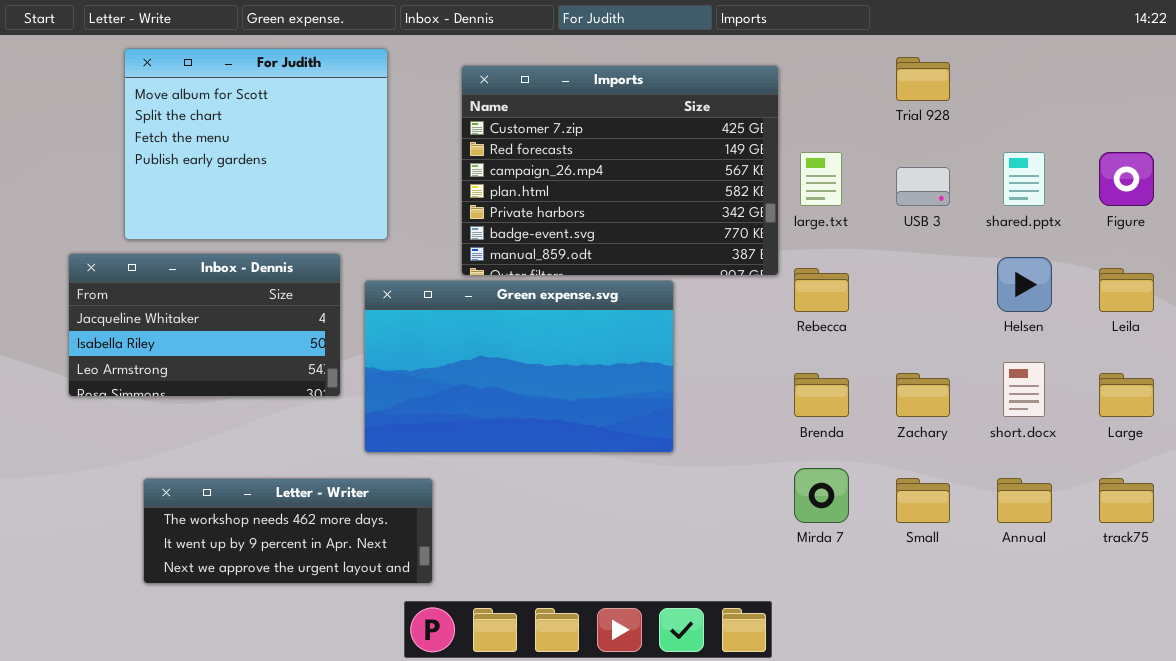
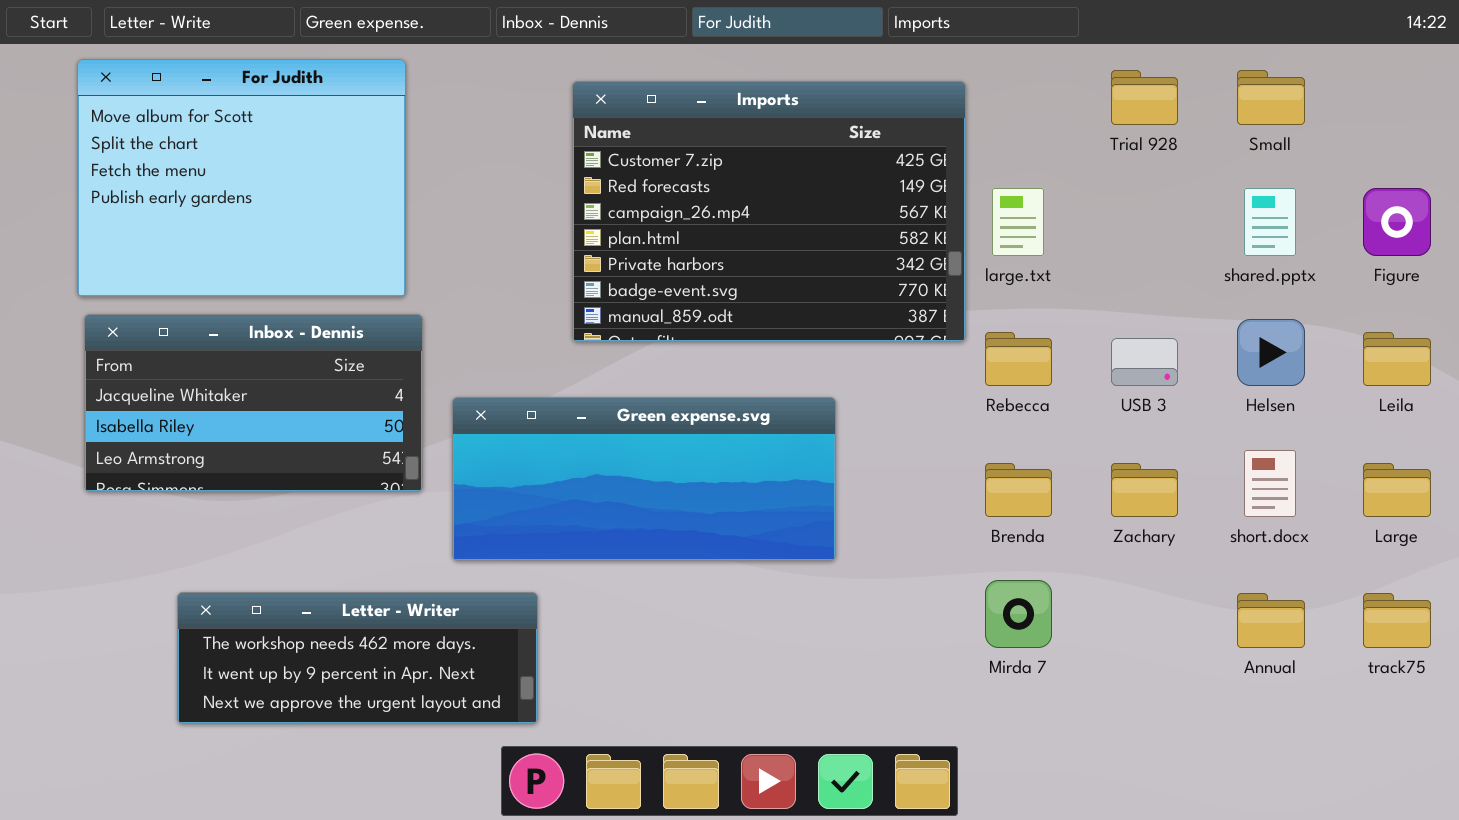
For Judith: [124,48,388,240] -> [77,59,406,297], moved
USB 3: [896,167,950,206] -> [1111,338,1178,386], moved
Green expense.svg: [364,280,674,453] -> [452,397,836,561], resized
Small: [896,478,950,523] -> [1237,70,1305,125], moved

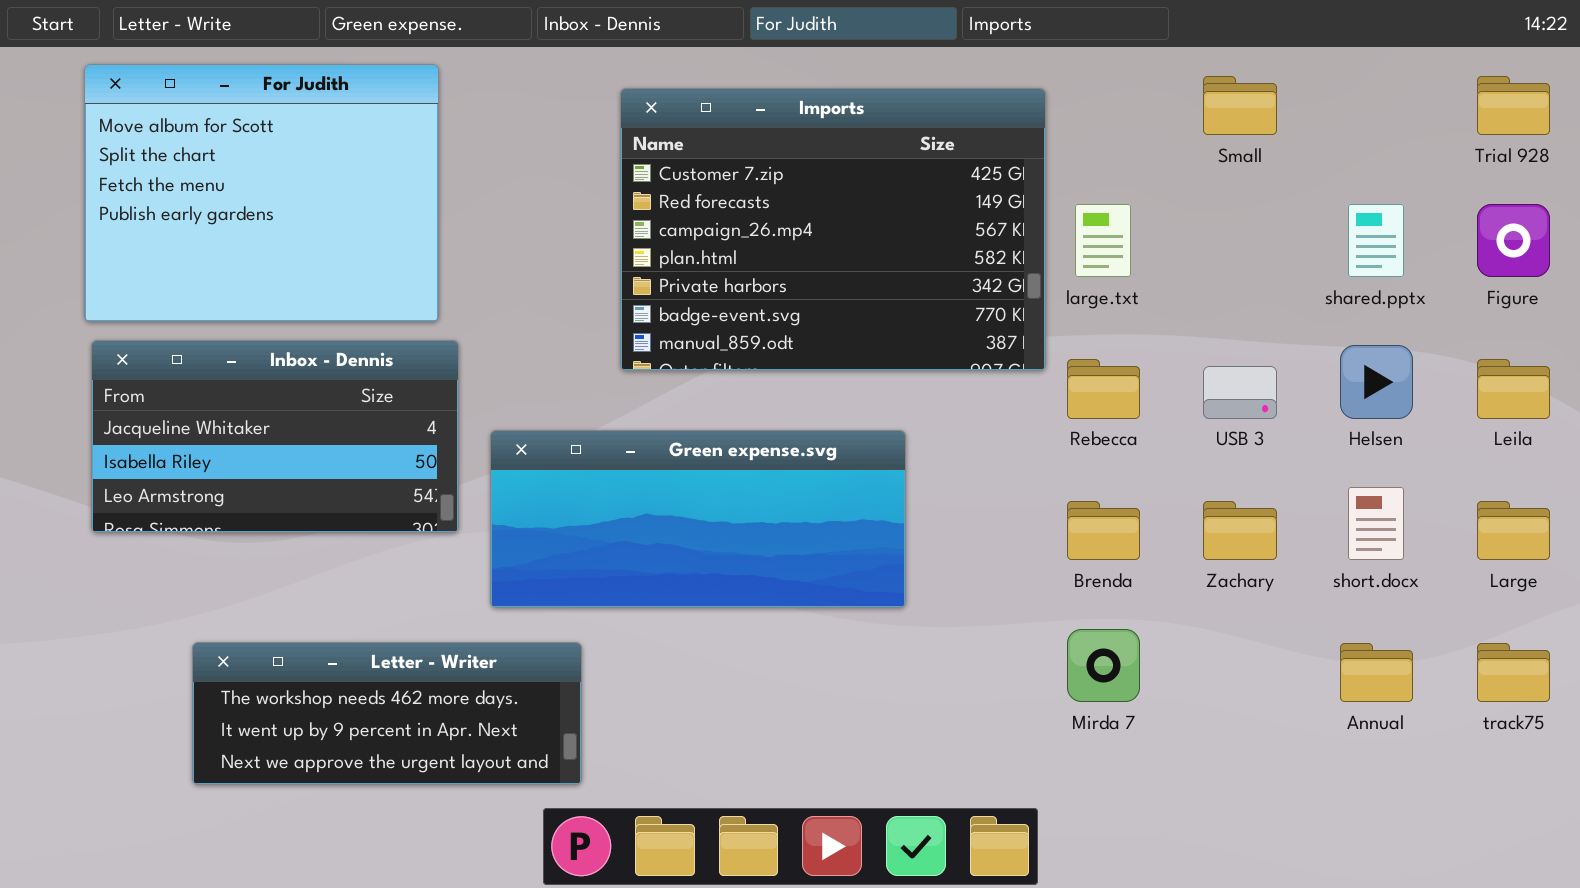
Trial 928: [1111,70,1178,125] -> [1477,76,1550,135], moved
Small: [1237,70,1305,125] -> [1203,76,1277,135], moved

